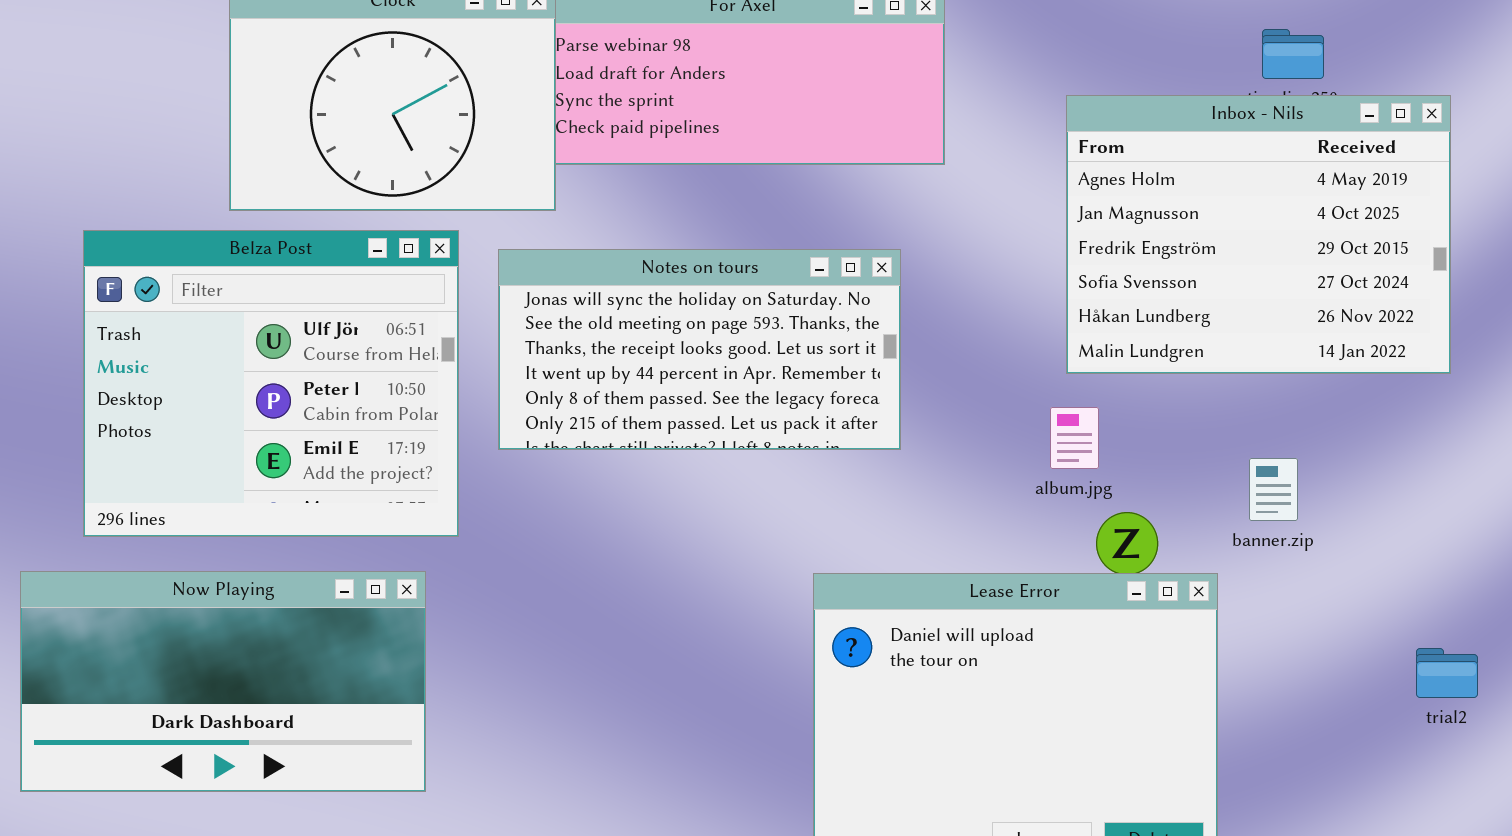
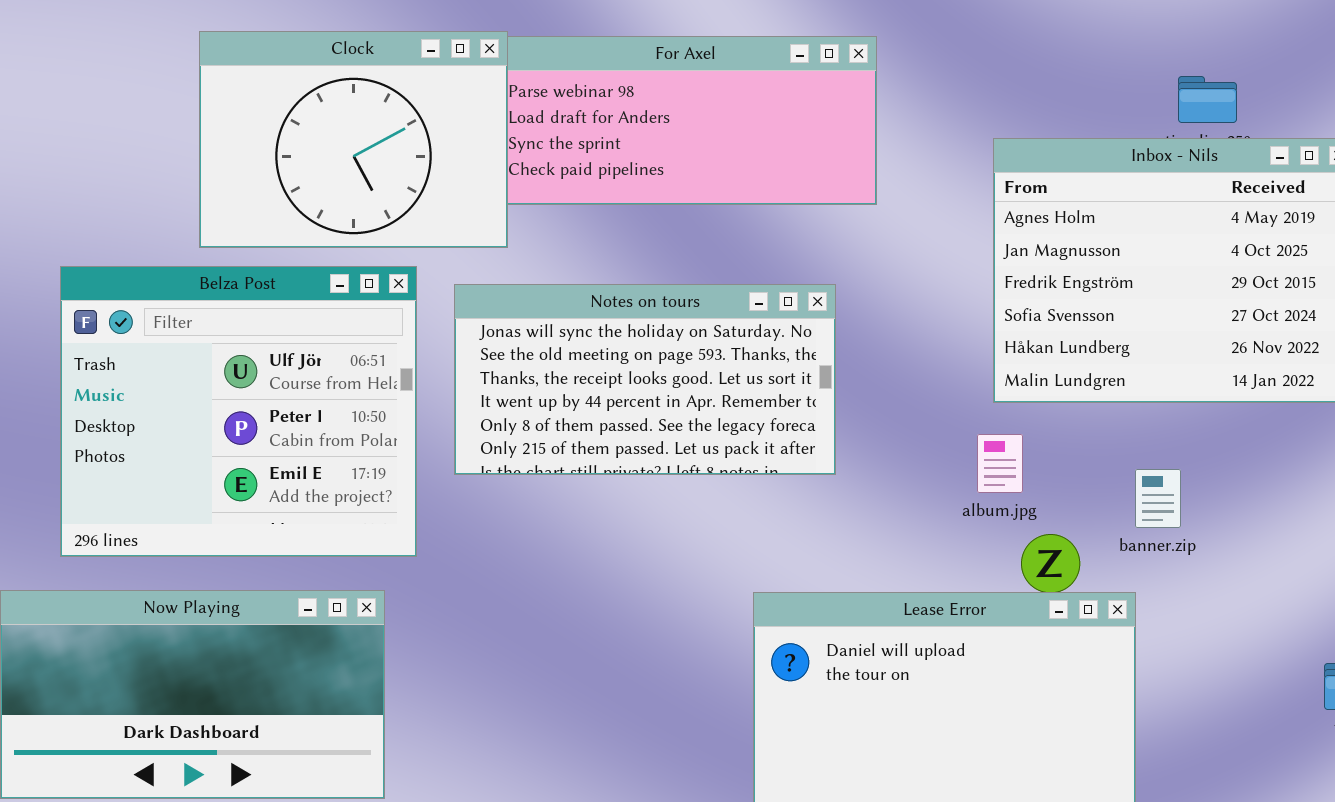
banner.zip: [1249,458,1298,521] -> [1135,469,1181,528], moved

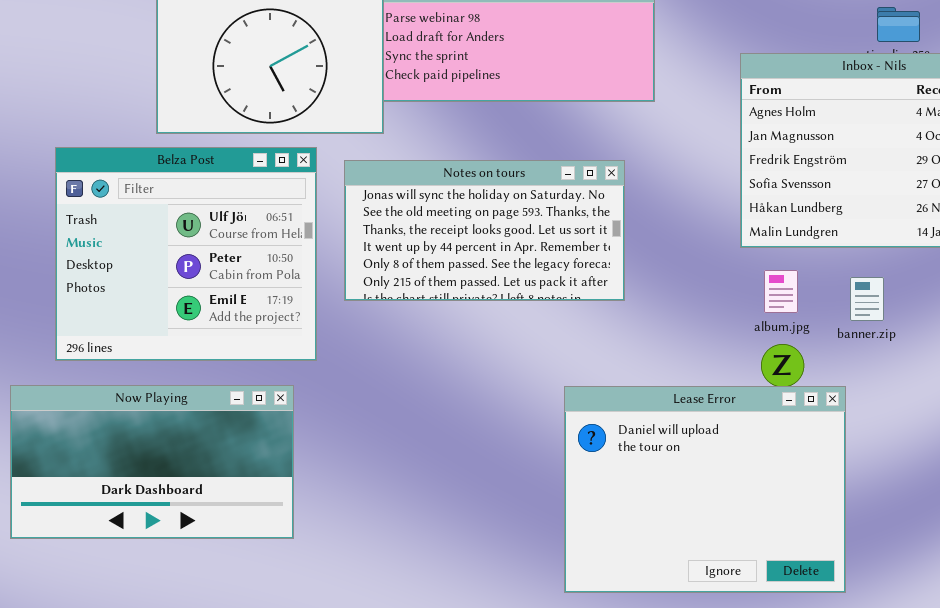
album.jpg: [977,434,1023,493] -> [764,270,798,313], moved
banner.zip: [1135,469,1181,528] -> [850,277,884,321], moved

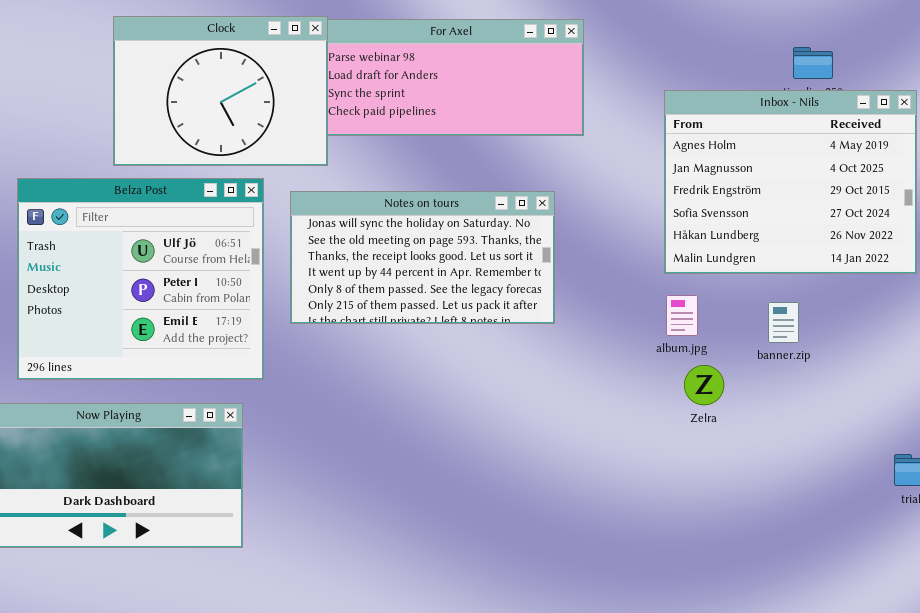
album.jpg: [764,270,798,313] -> [666,295,698,336], moved
Lease Error: [564,386,846,593] -> none, closed

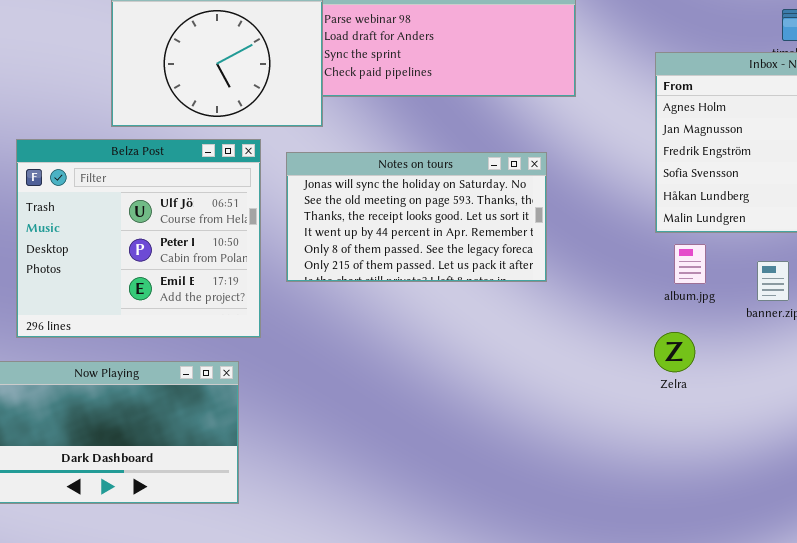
album.jpg: [666,295,698,336] -> [674,244,706,284], moved
Zelra: [684,365,724,405] -> [654,332,695,372], moved

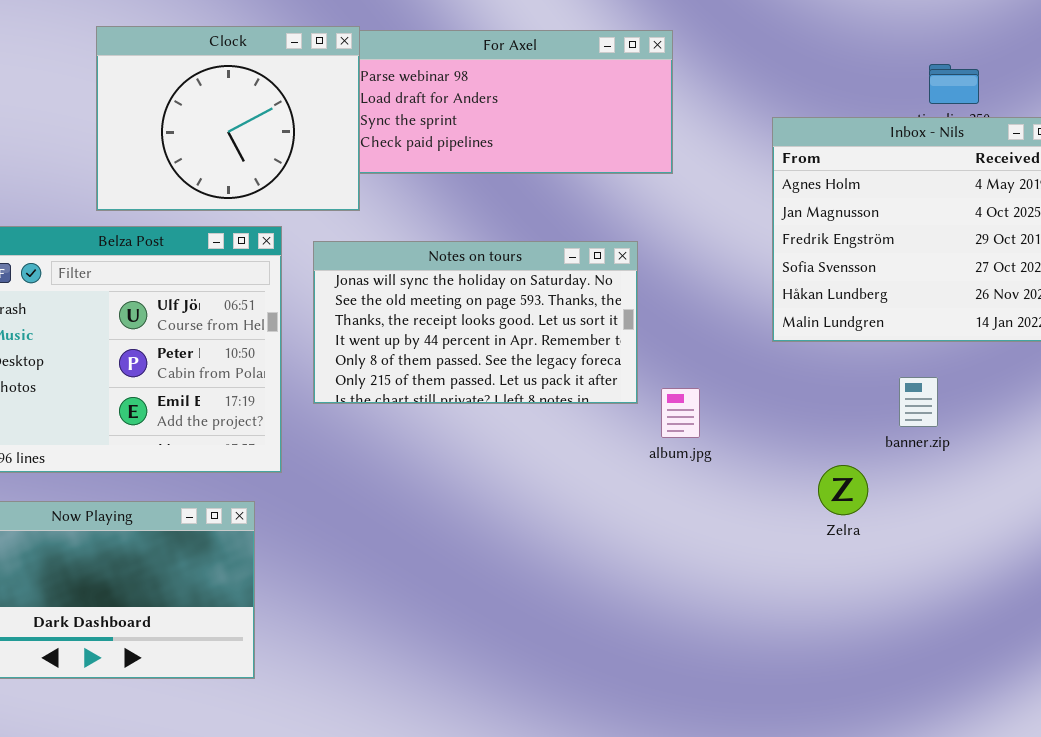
album.jpg: [674,244,706,284] -> [661,388,700,438], moved
Zelra: [654,332,695,372] -> [818,465,868,515], moved

